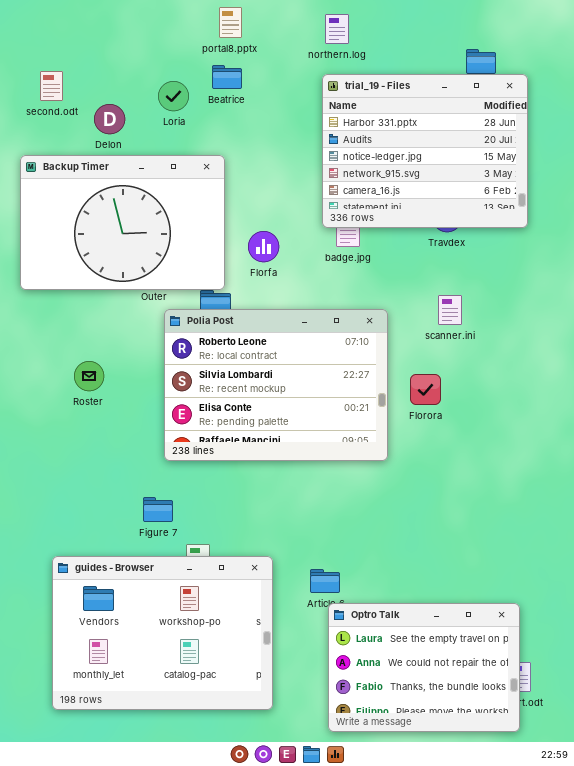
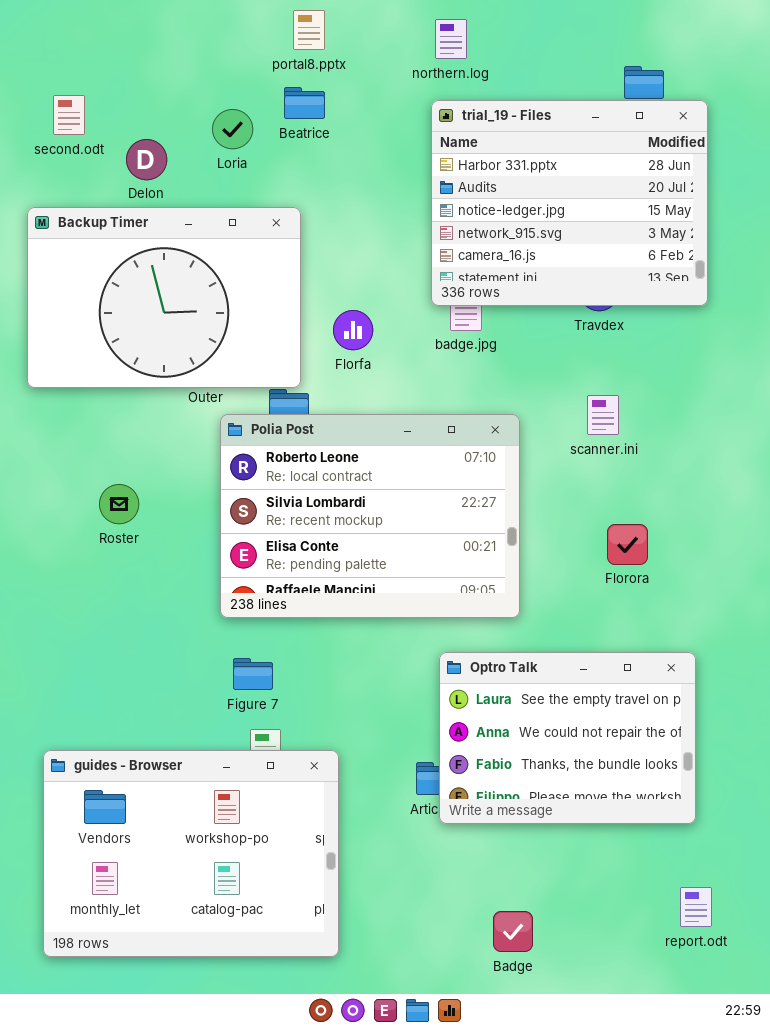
Florora: [410,374,441,405] -> [607,524,648,565], moved
Figure 7: [143,497,173,522] -> [233,658,273,690], moved
guides - Browser: [52,556,273,710] -> [43,750,339,957], moved
Optro Talk: [328,603,520,732] -> [439,652,696,824], moved

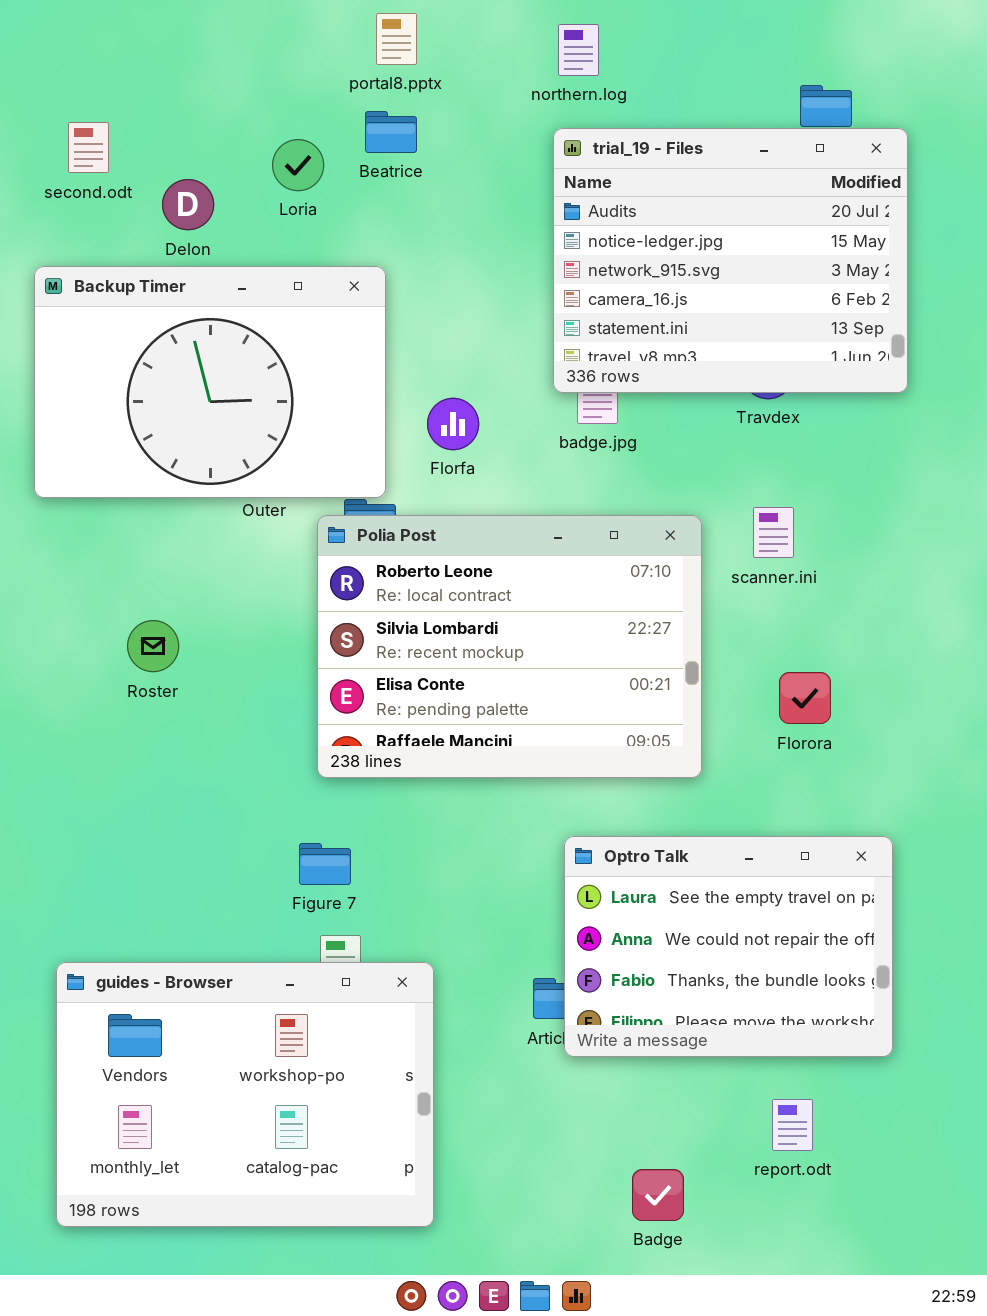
trial_19 - Files: [431,100,708,306] -> [553,128,908,393], scrolled down 1 row
Polia Post: [220,414,520,618] -> [317,515,702,778], moved
report.odt: [680,887,712,927] -> [772,1099,813,1151], moved

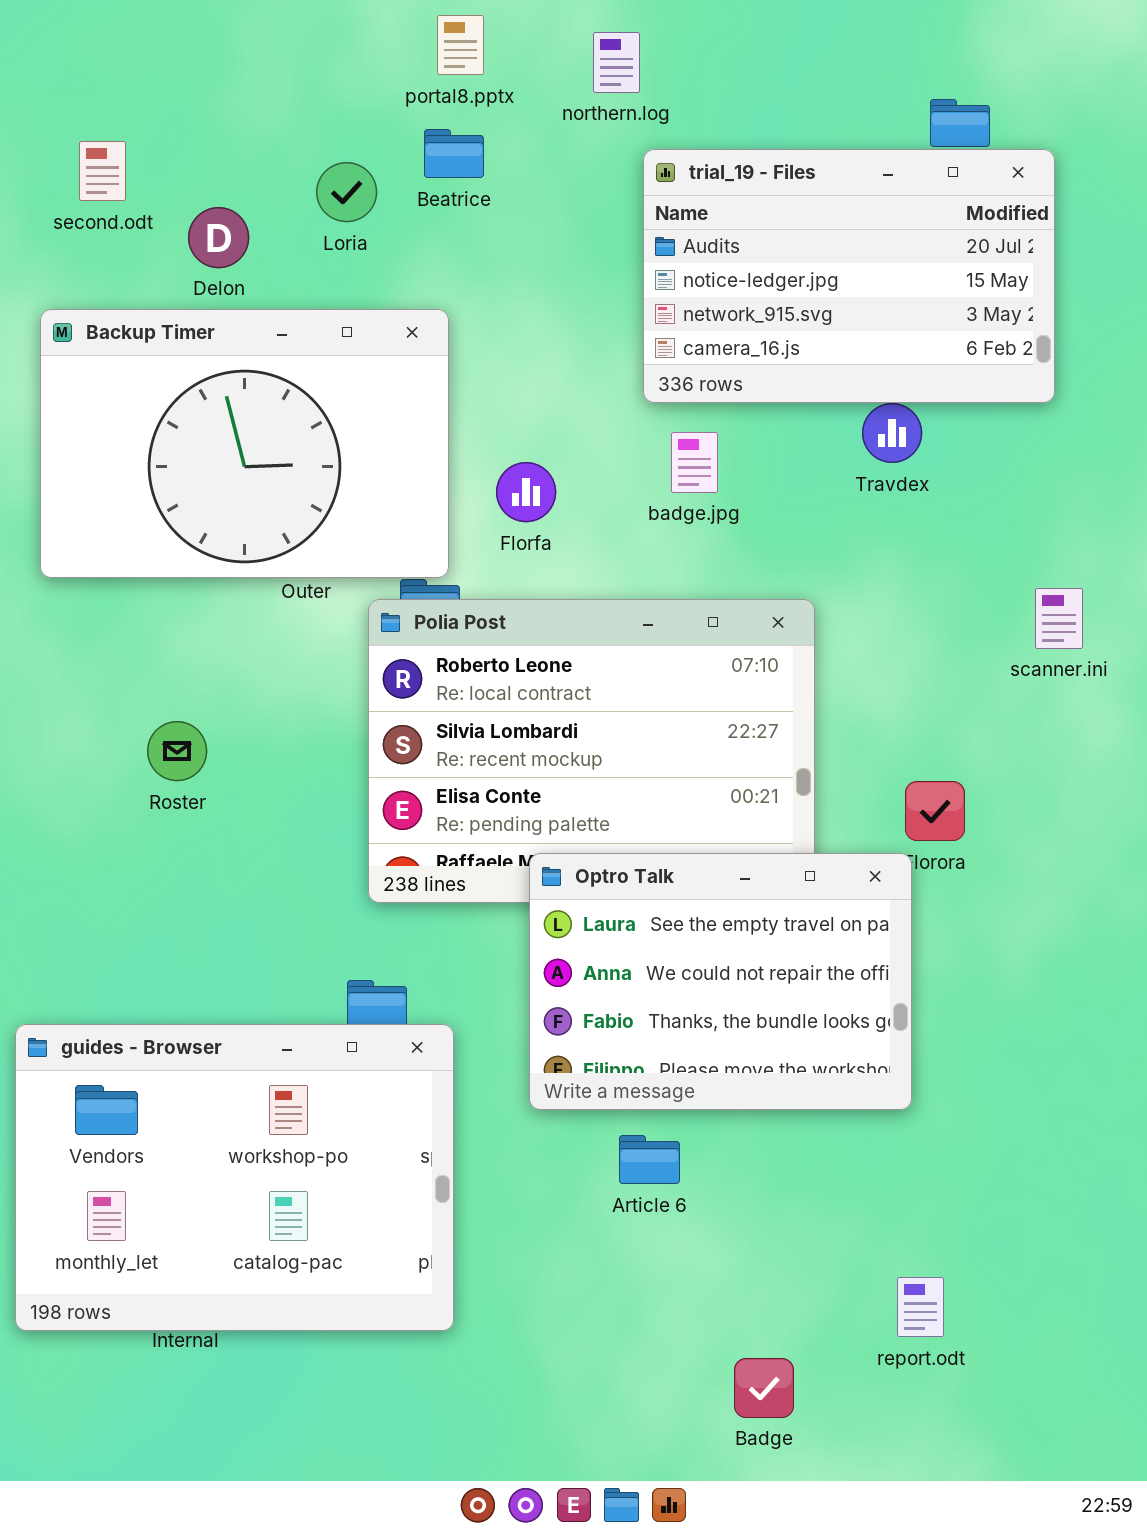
northern.log: [558,24,599,76] -> [593,32,640,93], moved
trial_19 - Files: [553,128,908,393] -> [643,149,1055,403], resized
scanner.ini: [753,507,794,558] -> [1035,588,1083,649], moved
Optro Talk: [564,836,893,1057] -> [529,853,912,1110], moved
guides - Browser: [56,962,434,1227] -> [15,1024,454,1331], moved

